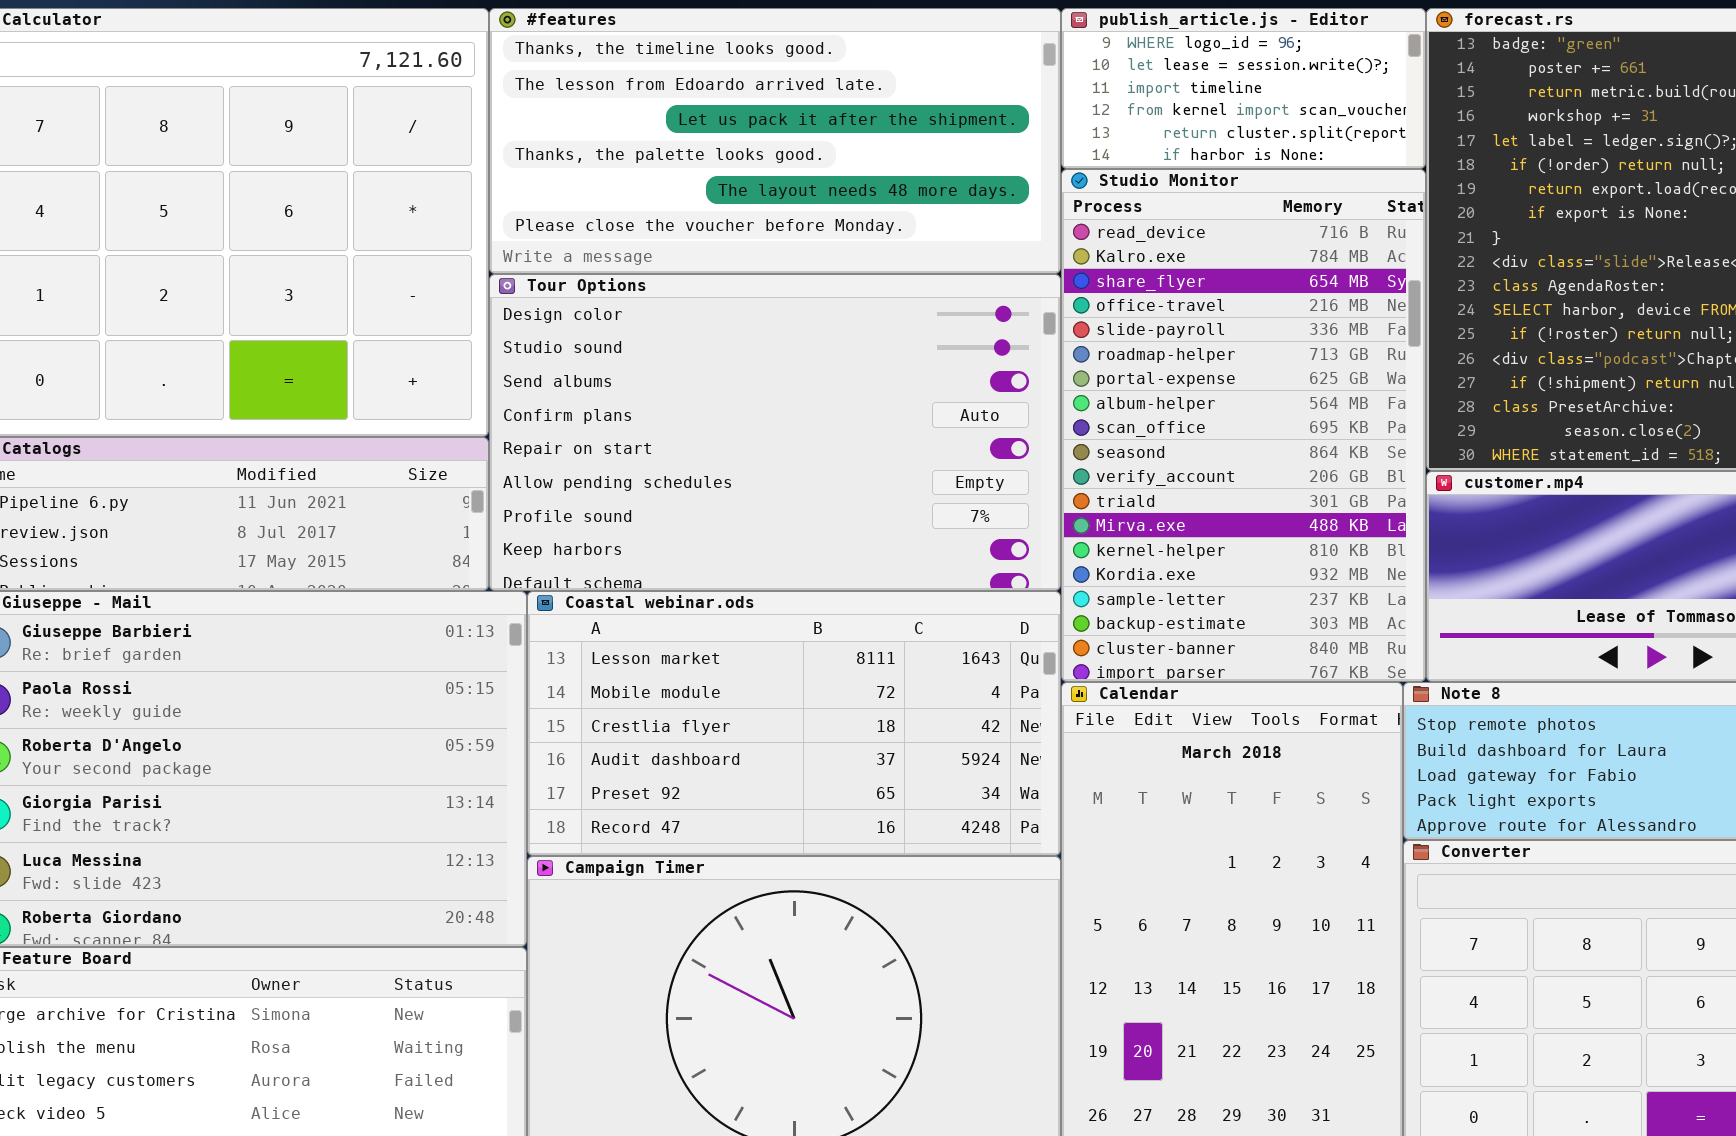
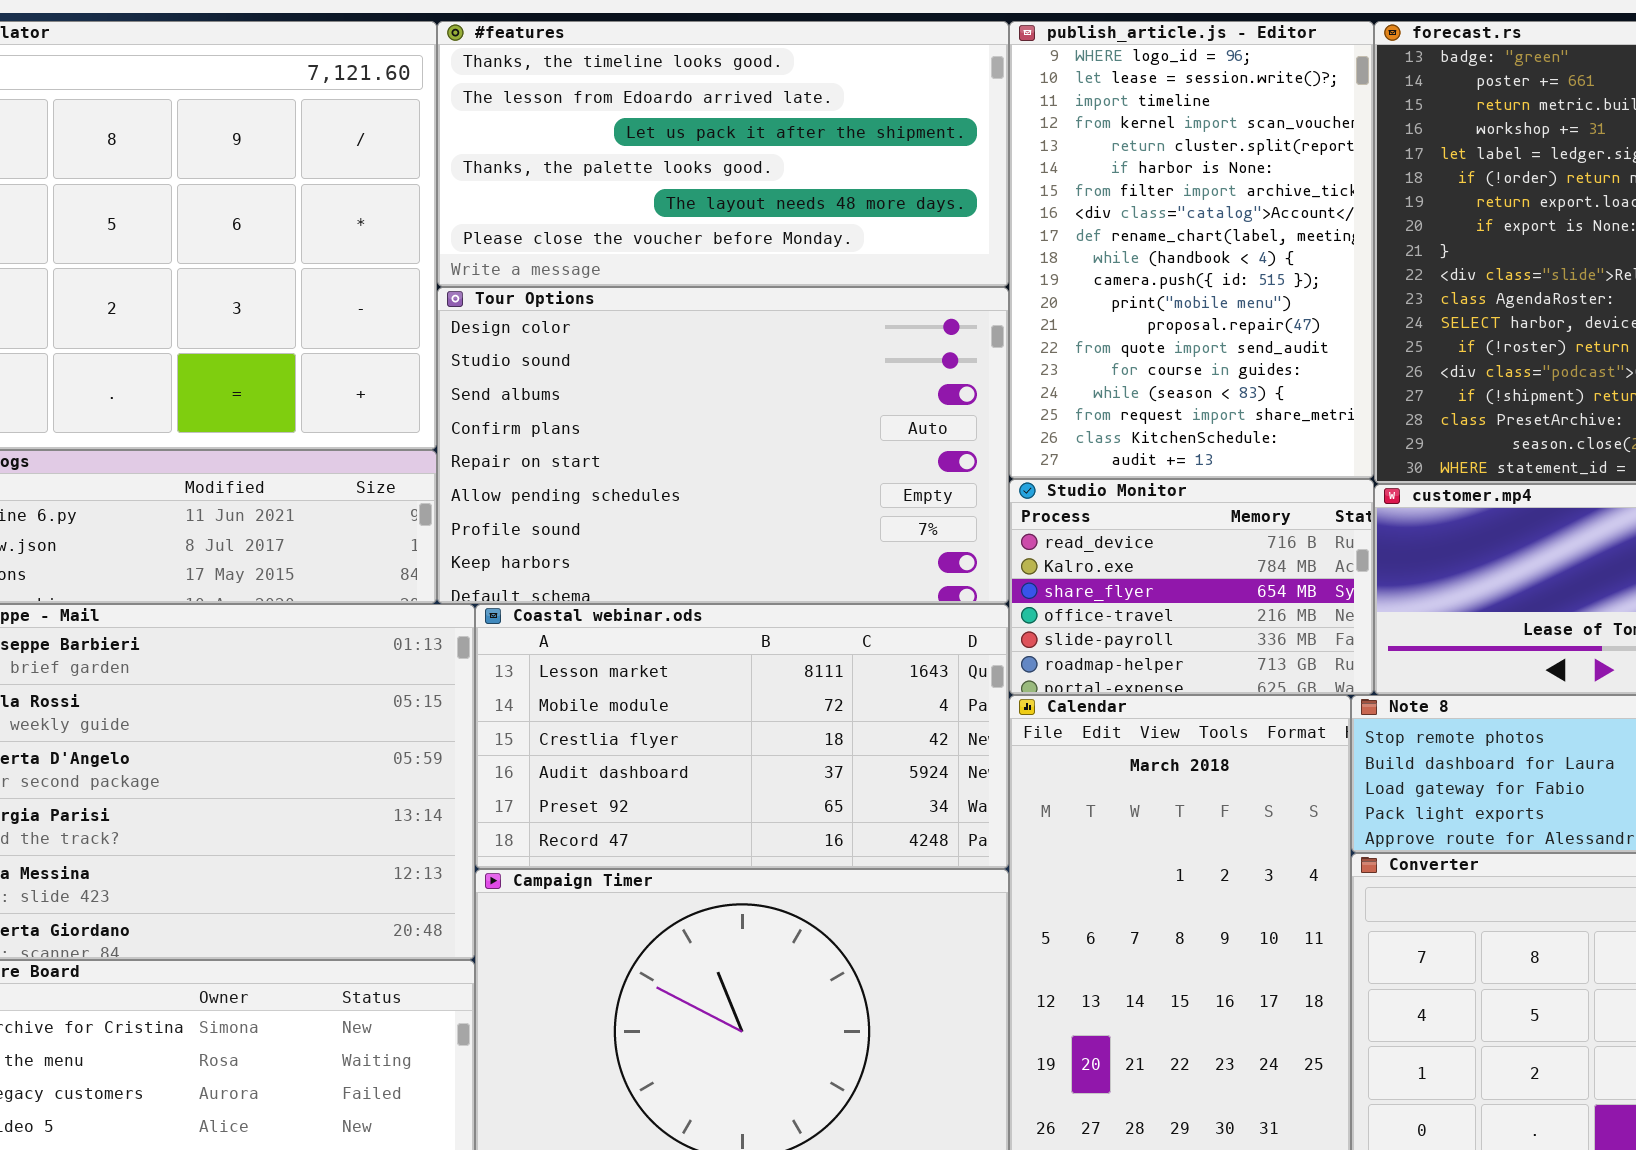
publish_article.js - Editor: [1061,8,1426,169] -> [1009,21,1374,479], resized
Studio Monitor: [1061,169,1426,682] -> [1009,479,1374,695], resized

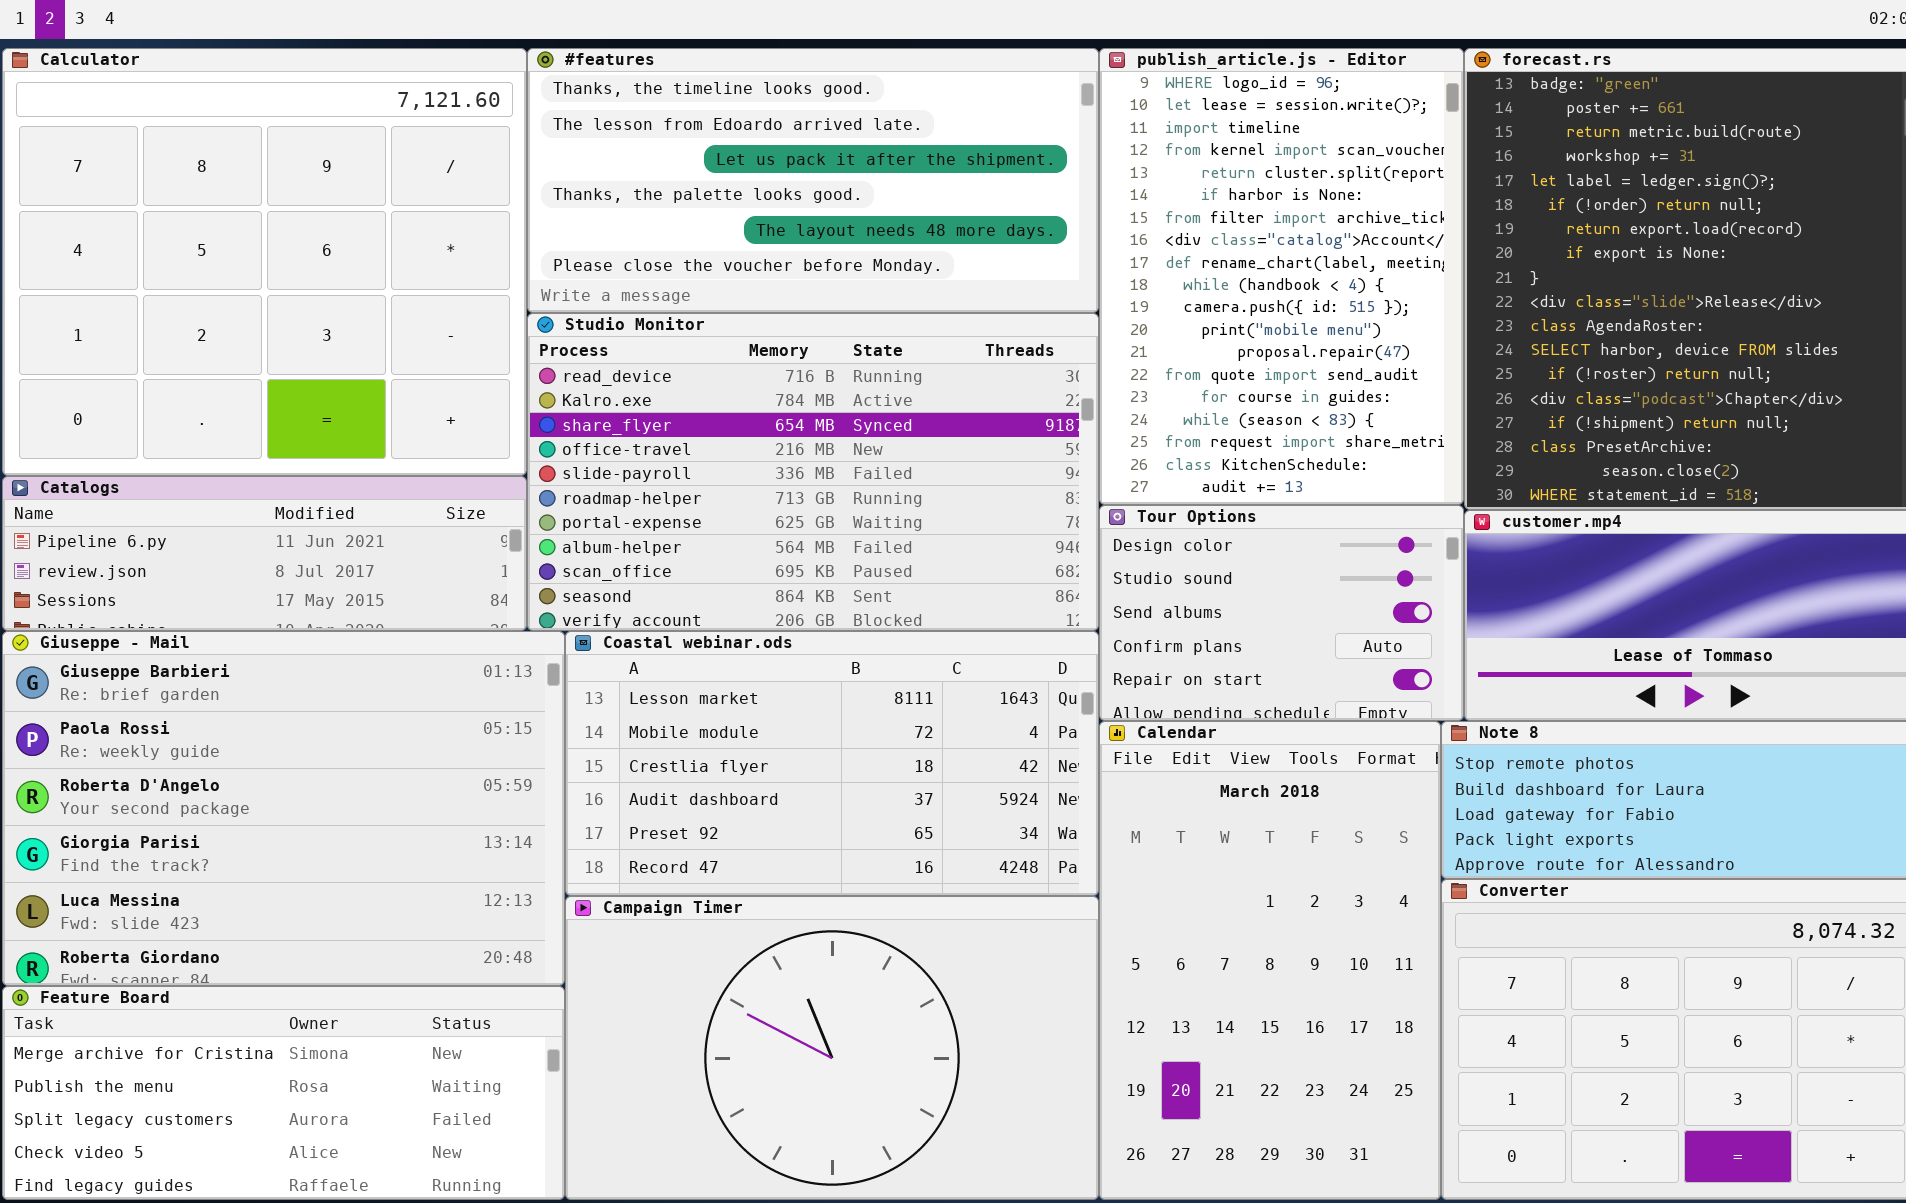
Tour Options: [437,287,1009,604] -> [1099,505,1464,721], moved, resized
Studio Monitor: [1009,479,1374,695] -> [527,313,1099,631], moved, resized

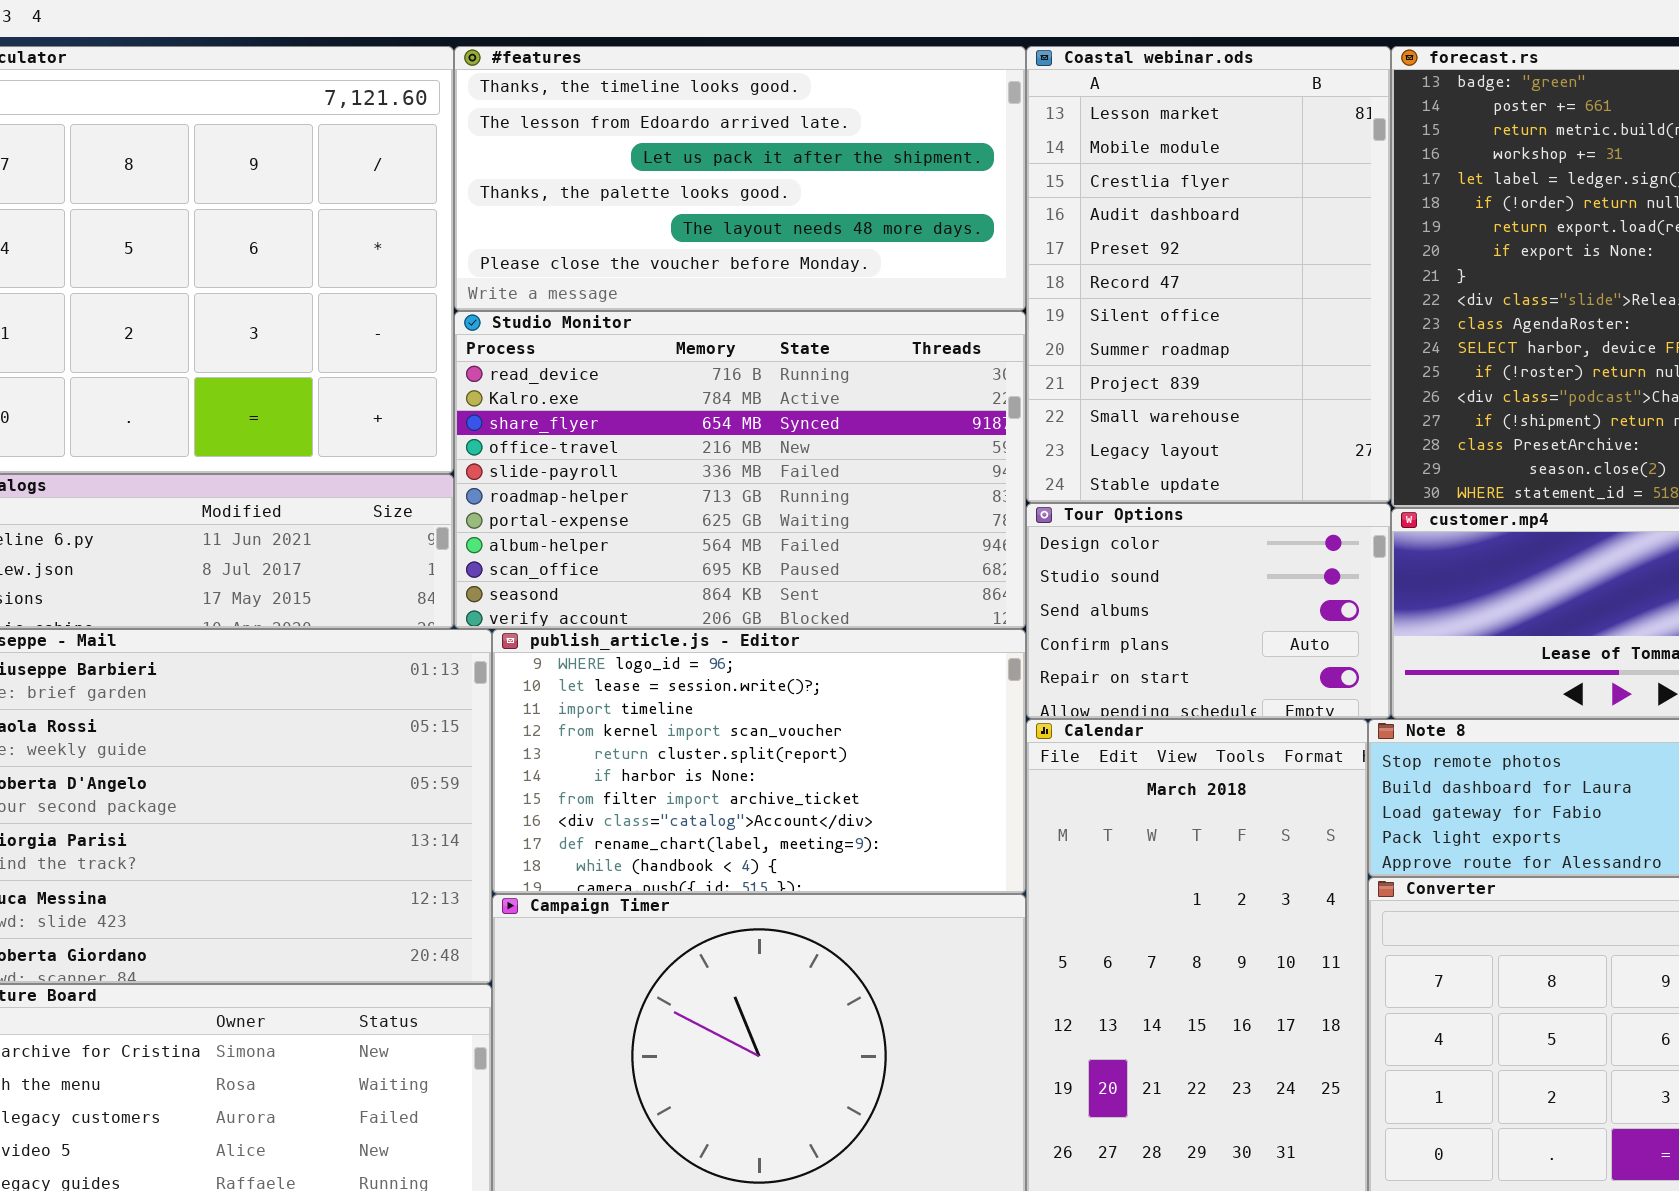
publish_article.js - Editor: [1099,48,1464,505] -> [492,629,1026,894], moved, resized
Coastal webinar.ods: [565,631,1099,896] -> [1026,46,1391,503], moved, resized

